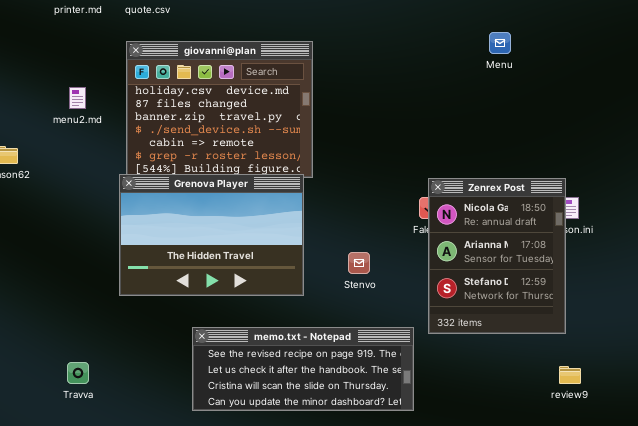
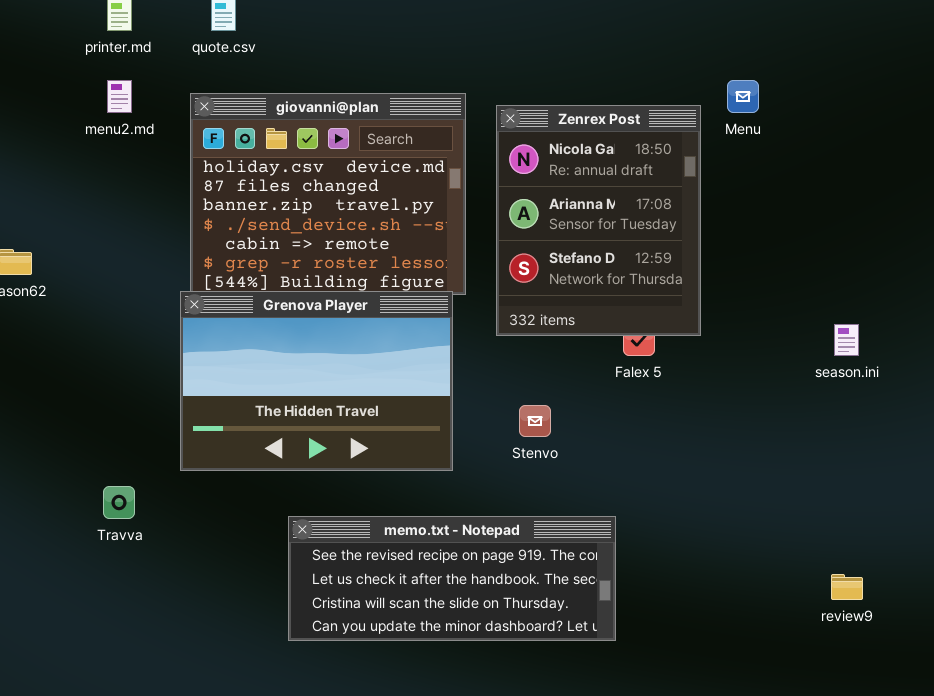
menu2.md: [69,87,86,109] -> [107,80,132,113], moved
Zenrex Post: [428,178,566,334] -> [496,105,701,336], moved
Travva: [67,362,89,384] -> [103,486,135,519], moved

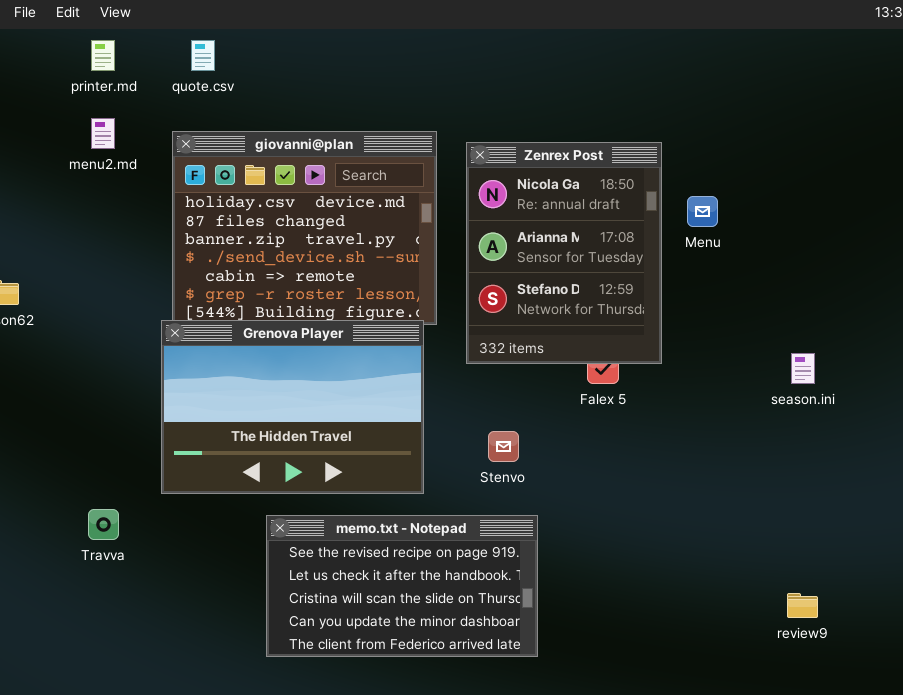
Menu: [727,80,759,113] -> [687,196,718,227], moved
memo.txt - Notepad: [288,516,616,641] -> [266,515,538,657], resized

